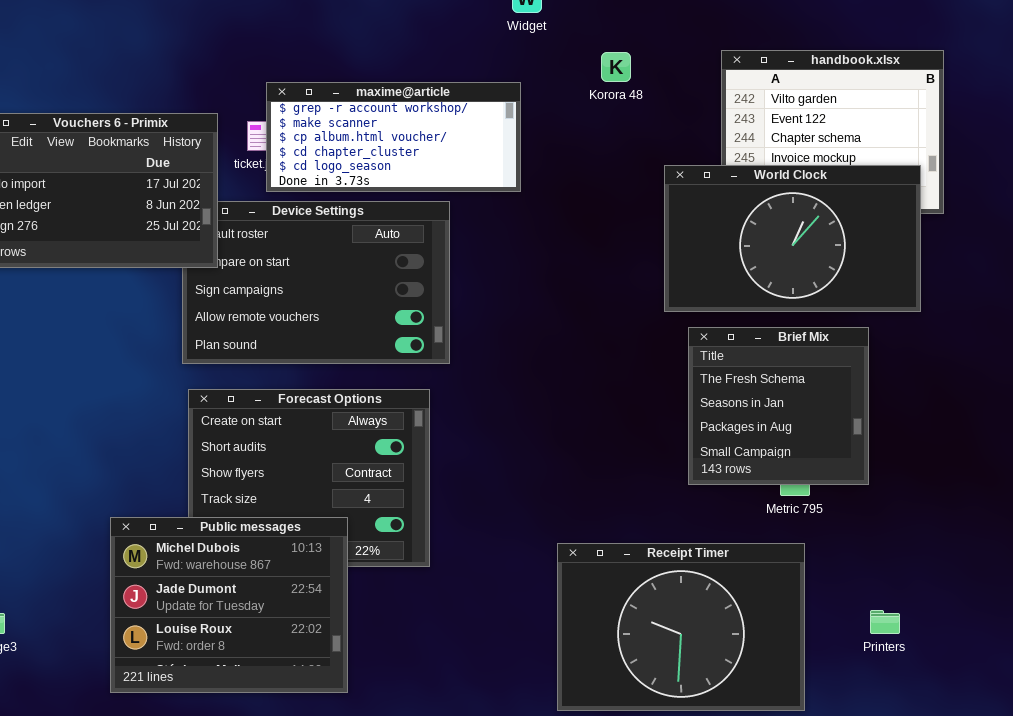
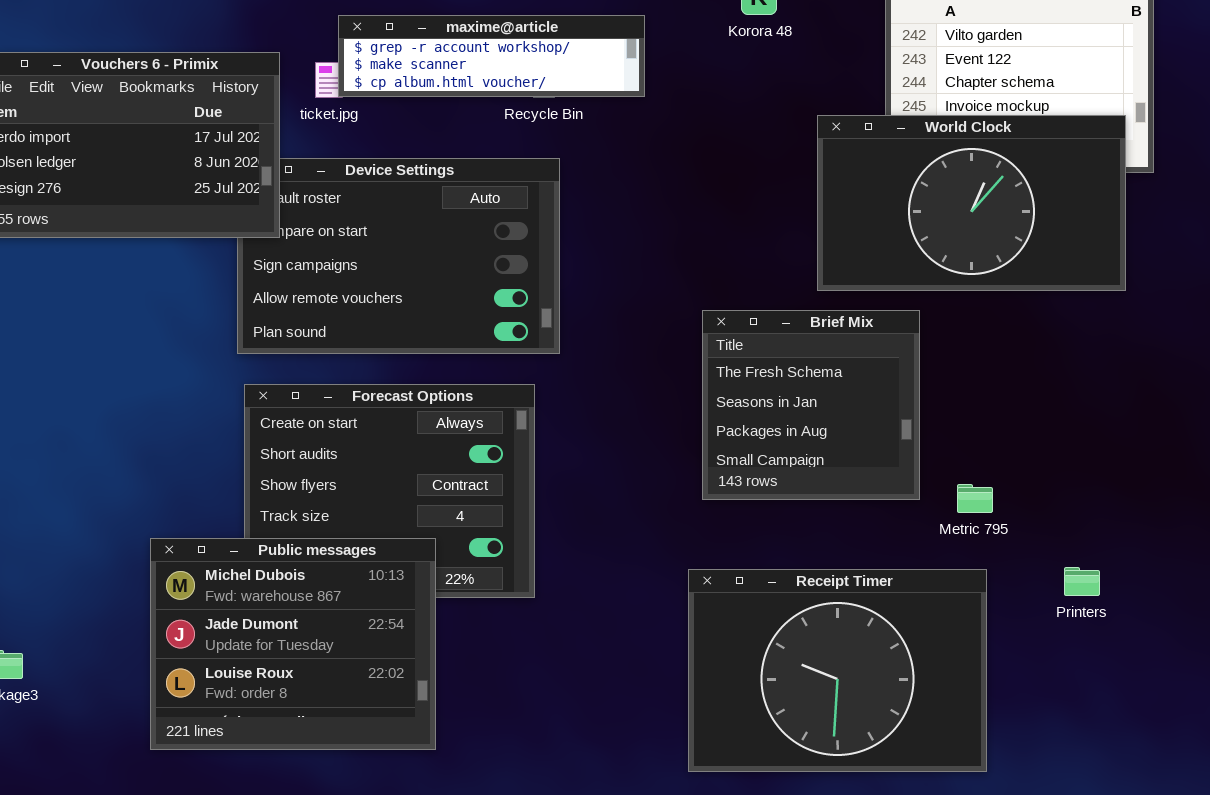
maxime@article: [266,82,521,192] -> [338,15,645,97], resized
Brief Mix: [688,327,869,485] -> [702,310,920,500], moved
Printers: [870,610,900,634] -> [1064,567,1100,596], moved

